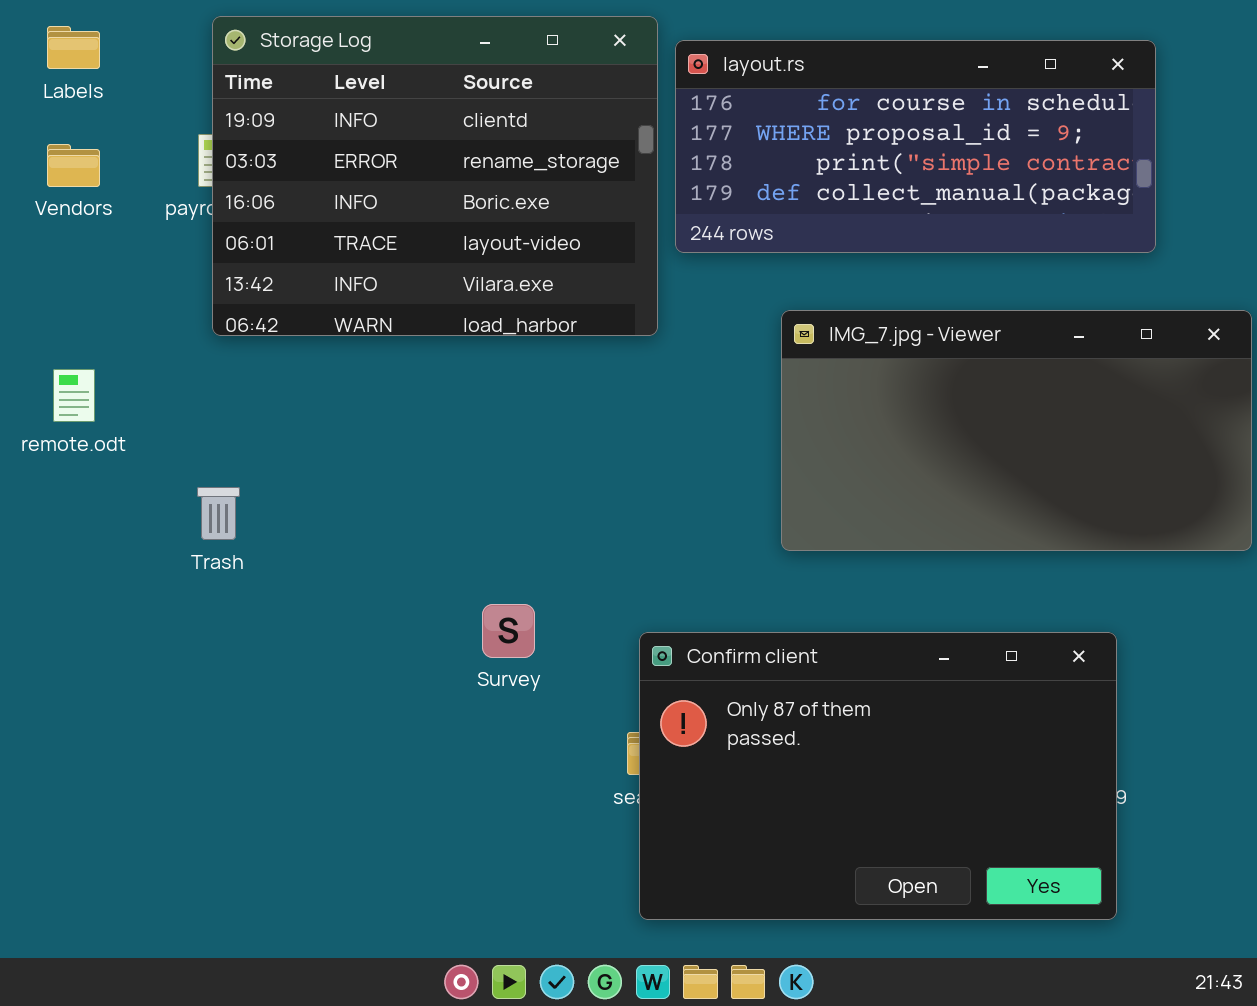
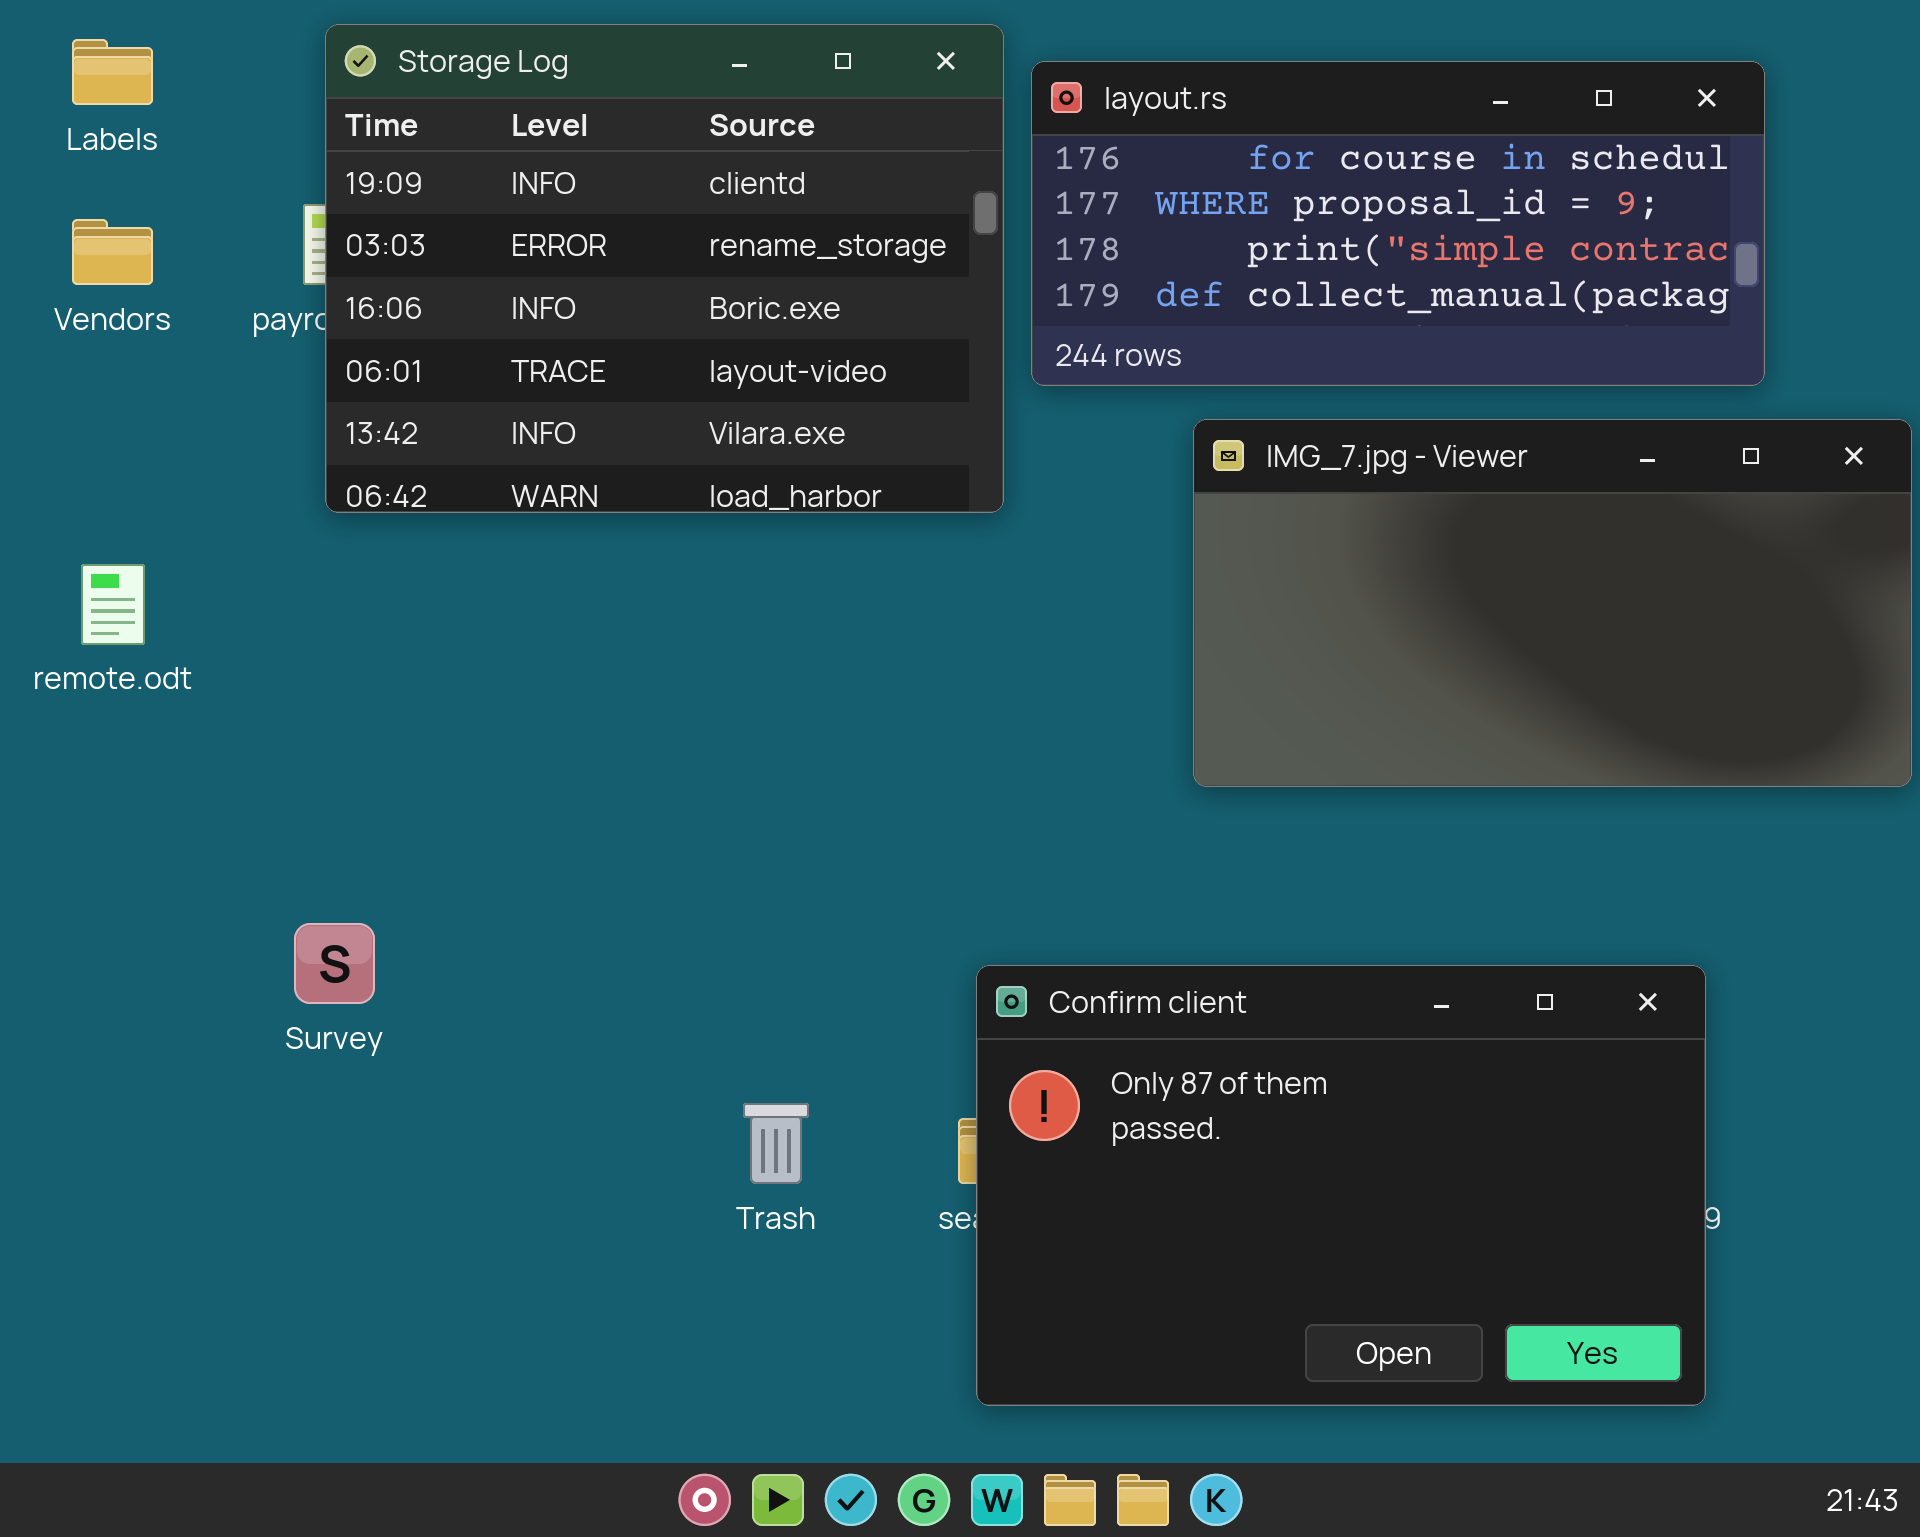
IMG_7.jpg - Viewer: [781,310,1252,551] -> [1193,419,1912,787], moved
Trash: [197,487,240,540] -> [743,1103,809,1184], moved
Survey: [482,604,535,658] -> [294,923,375,1004], moved

